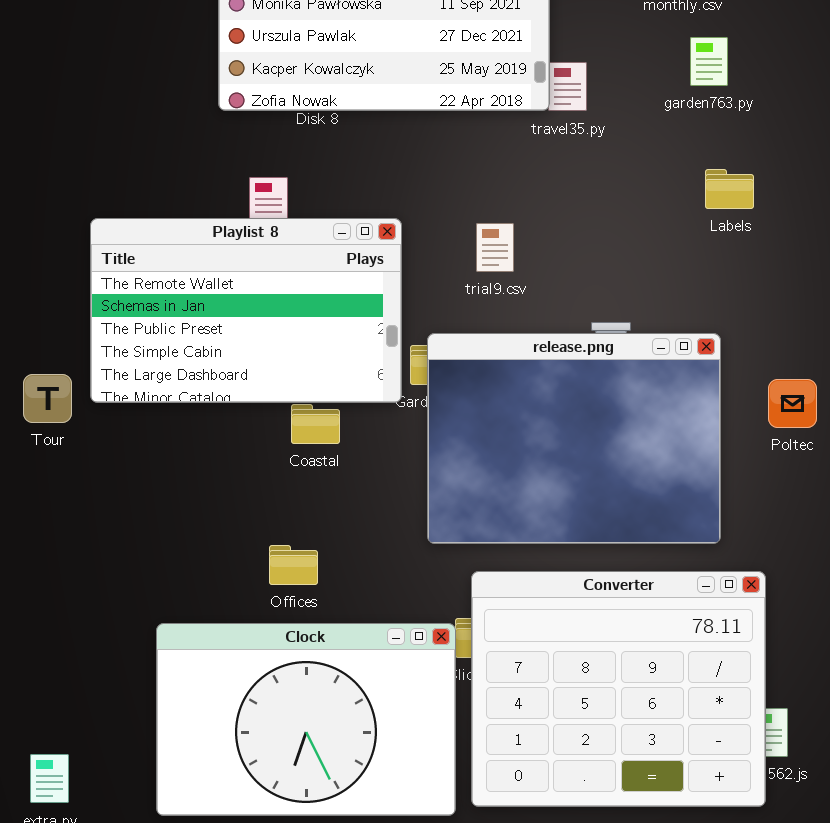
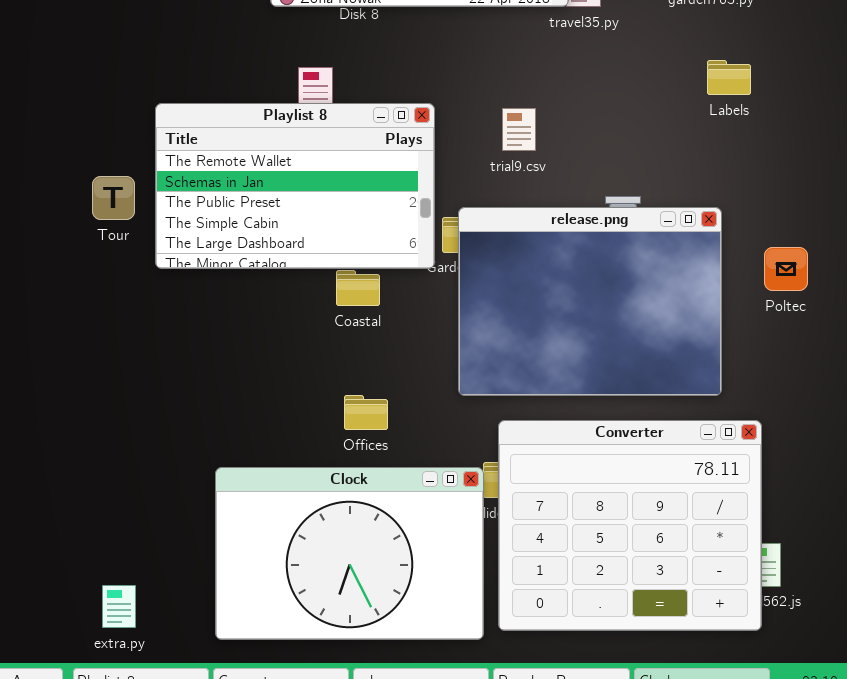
Tour: [23,374,72,423] -> [92,176,135,220], moved
Offices: [269,545,318,585] -> [344,395,388,430], moved

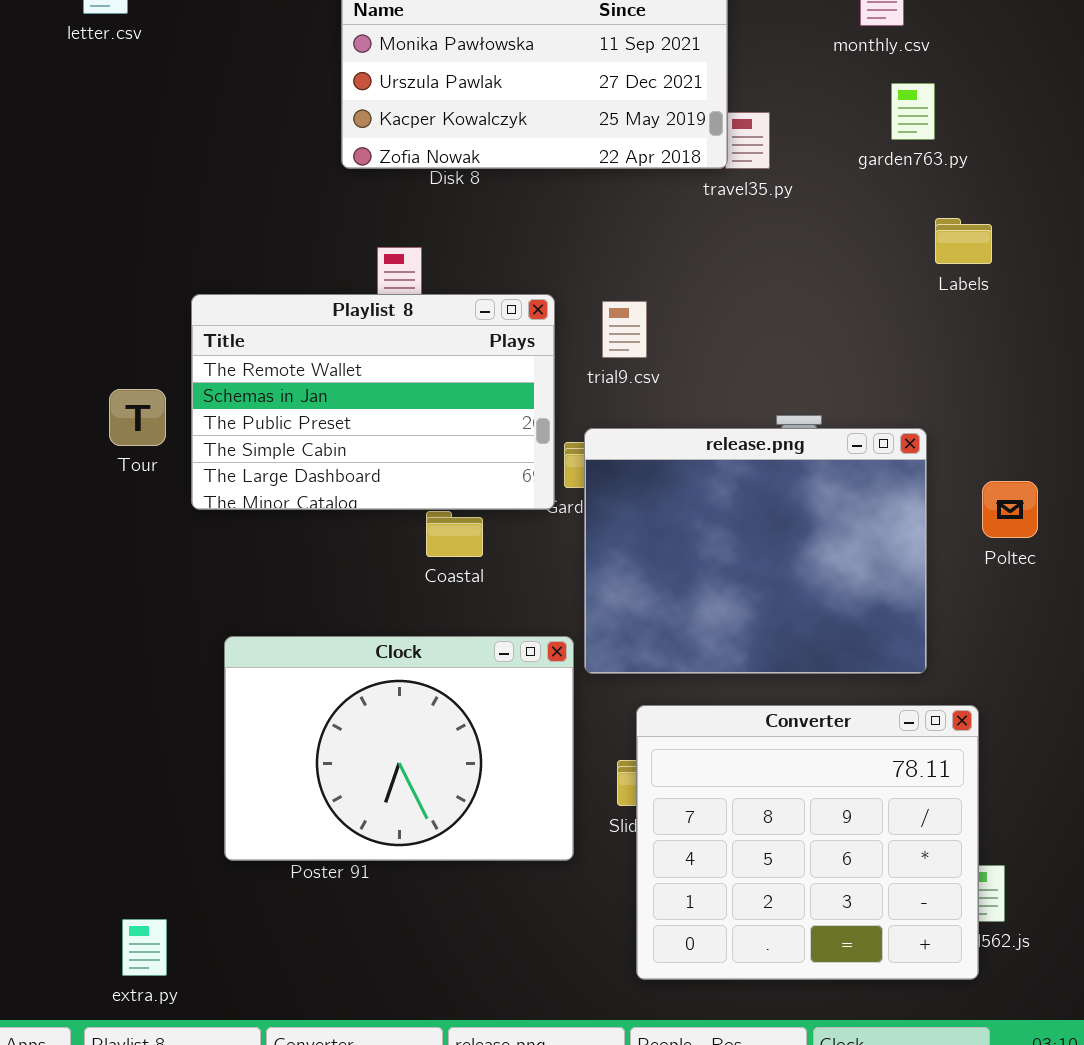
Labels: [707,60,751,95] -> [935,218,992,264], moved
trial9.csv: [502,108,536,151] -> [602,301,647,358], moved
Clock: [215,467,484,640] -> [224,636,574,861], moved

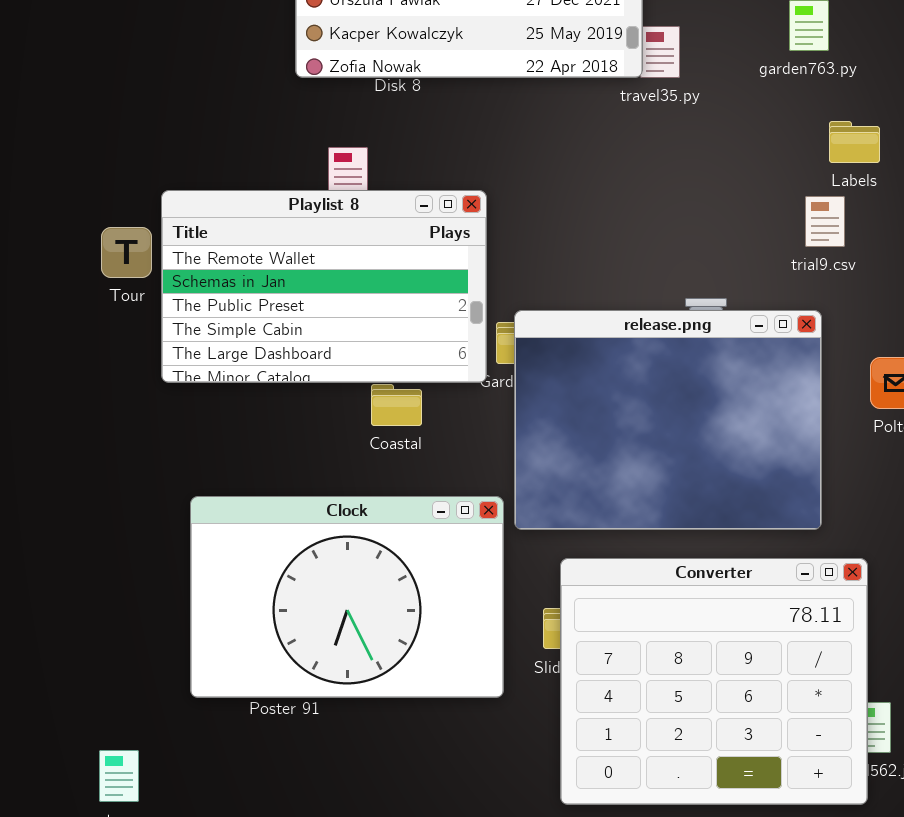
trial9.csv: [602,301,647,358] -> [805,196,845,247], moved
Tour: [109,389,166,446] -> [101,227,152,278], moved

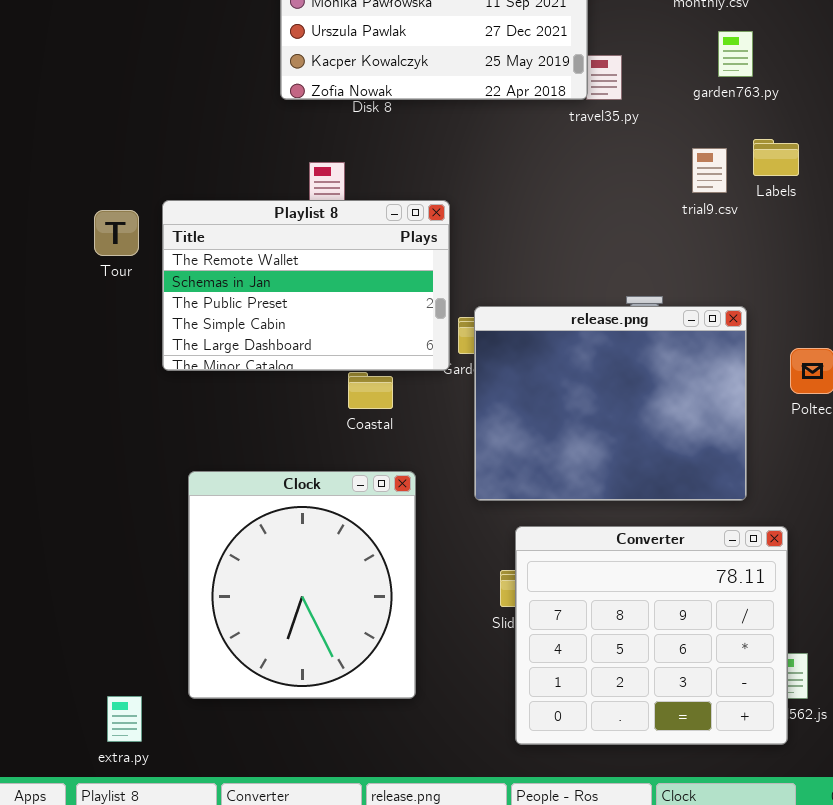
trial9.csv: [805,196,845,247] -> [692,148,727,193], moved
Tour: [101,227,152,278] -> [94,210,139,256], moved
Clock: [190,496,504,698] -> [188,471,416,699], resized

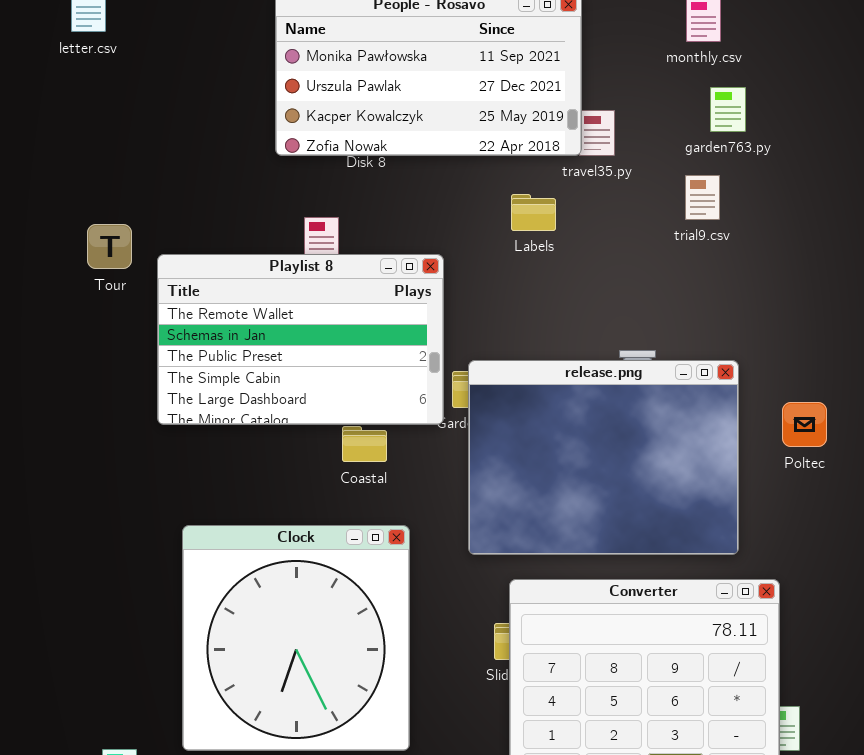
Labels: [753,139,799,176] -> [511,194,556,231], moved
trial9.csv: [692,148,727,193] -> [685,175,720,220], moved
Tour: [94,210,139,256] -> [87,224,132,269], moved

